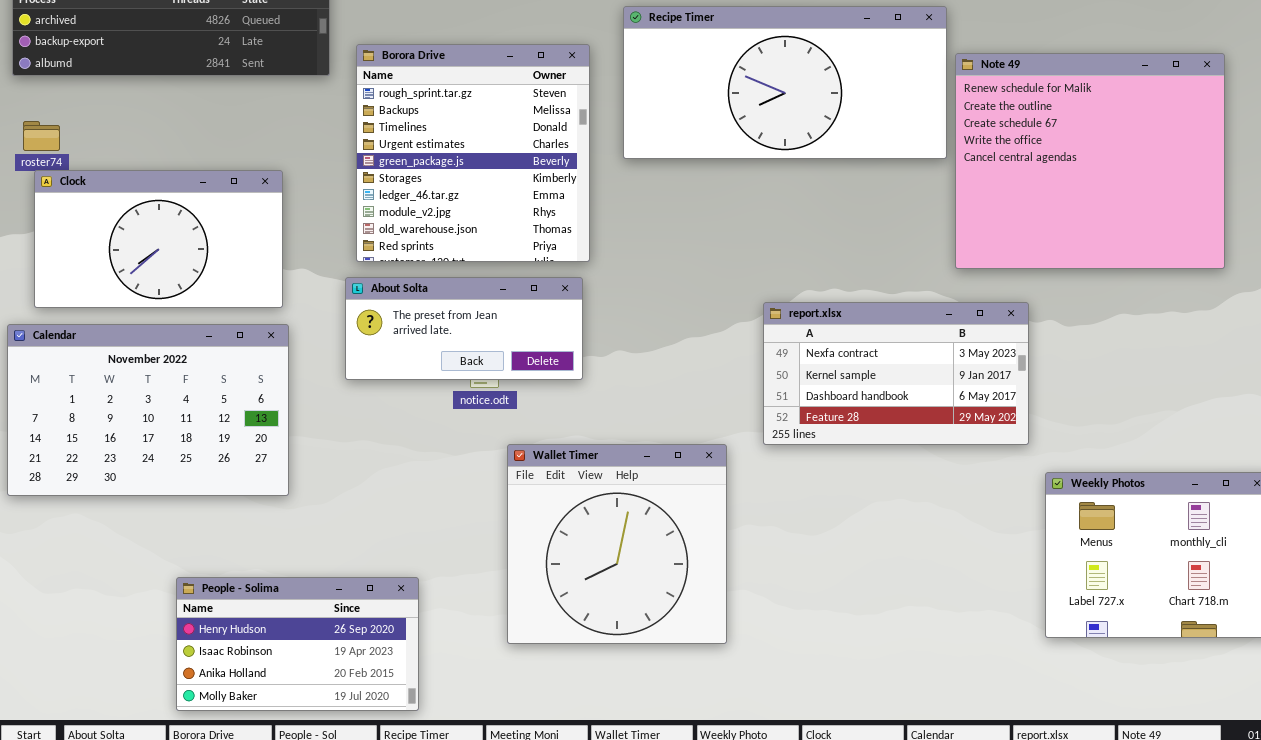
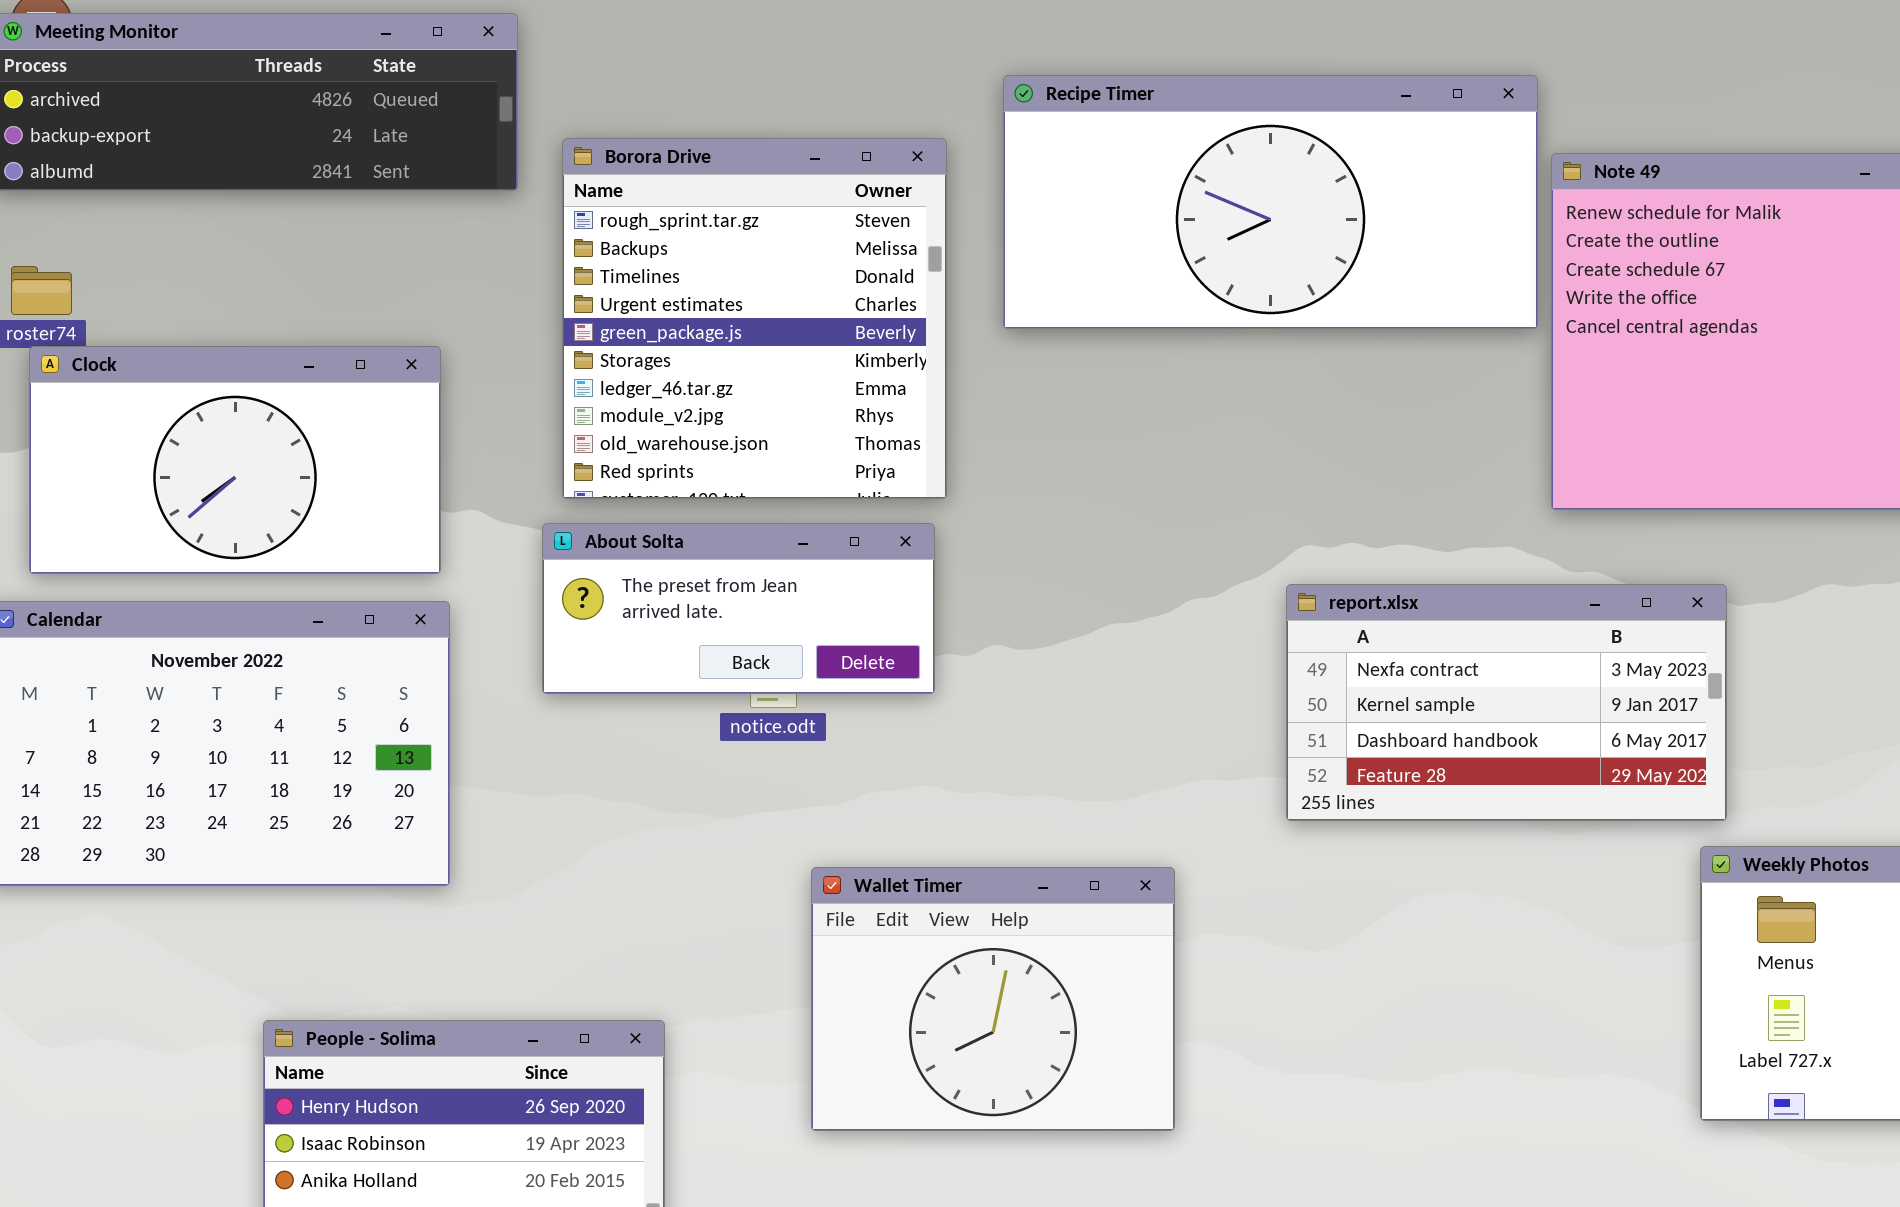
report.xlsx: [763,302,1029,445] -> [1286,584,1727,821], moved
Wallet Timer: [507,444,727,644] -> [811,867,1175,1131], resized

